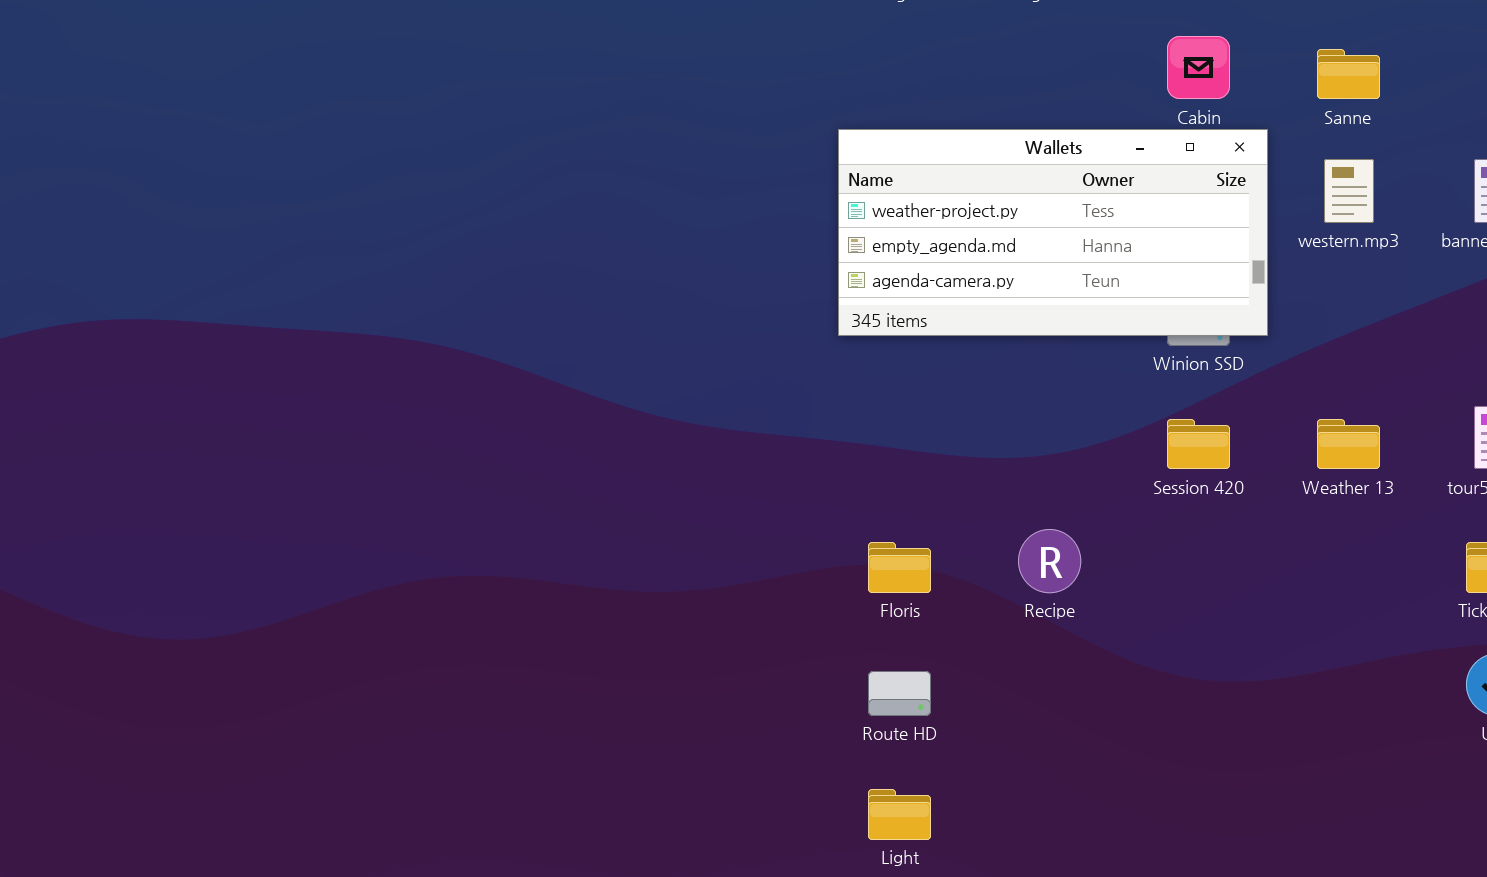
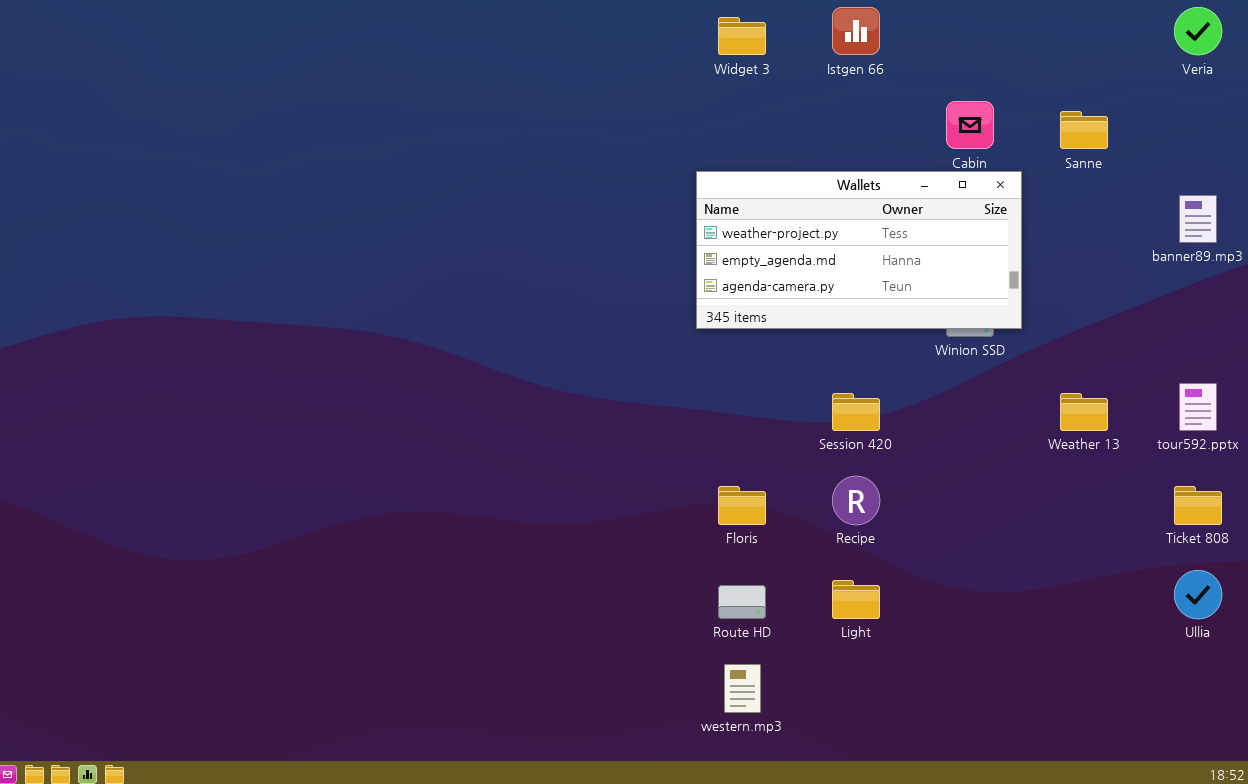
western.mp3: [1324,159,1374,223] -> [724,664,761,713], moved
Session 420: [1167,419,1230,469] -> [832,393,880,431], moved
Light: [868,789,931,840] -> [832,580,880,619], moved

